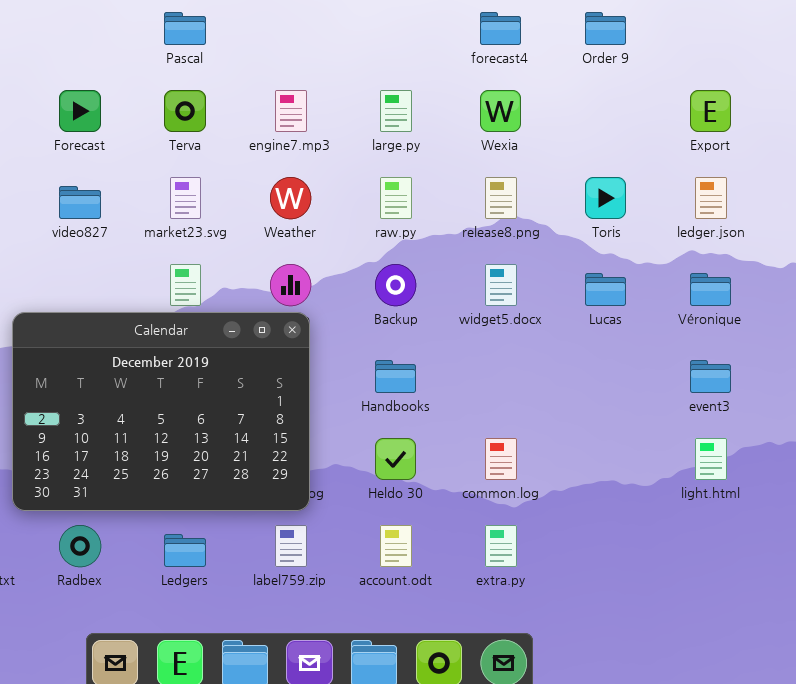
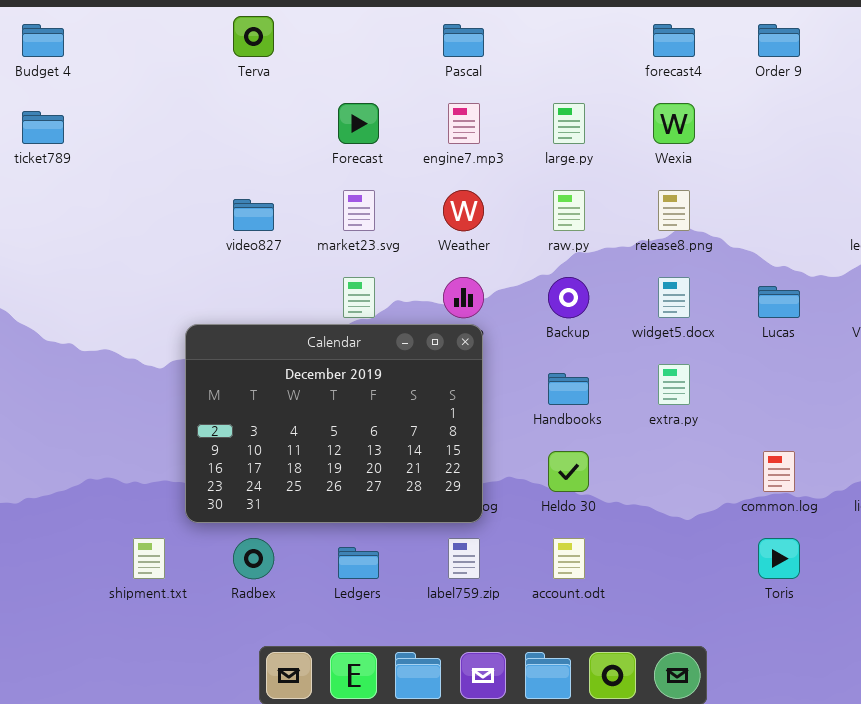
Pascal: [164,12,206,45] -> [443,24,484,57], moved
Forecast: [59,90,101,132] -> [338,103,379,144], moved
Terva: [164,90,206,132] -> [233,16,274,57], moved
Toris: [585,177,626,219] -> [758,538,800,579], moved
common.log: [485,438,517,480] -> [763,451,795,492], moved
extra.py: [485,525,517,567] -> [658,364,690,405], moved

